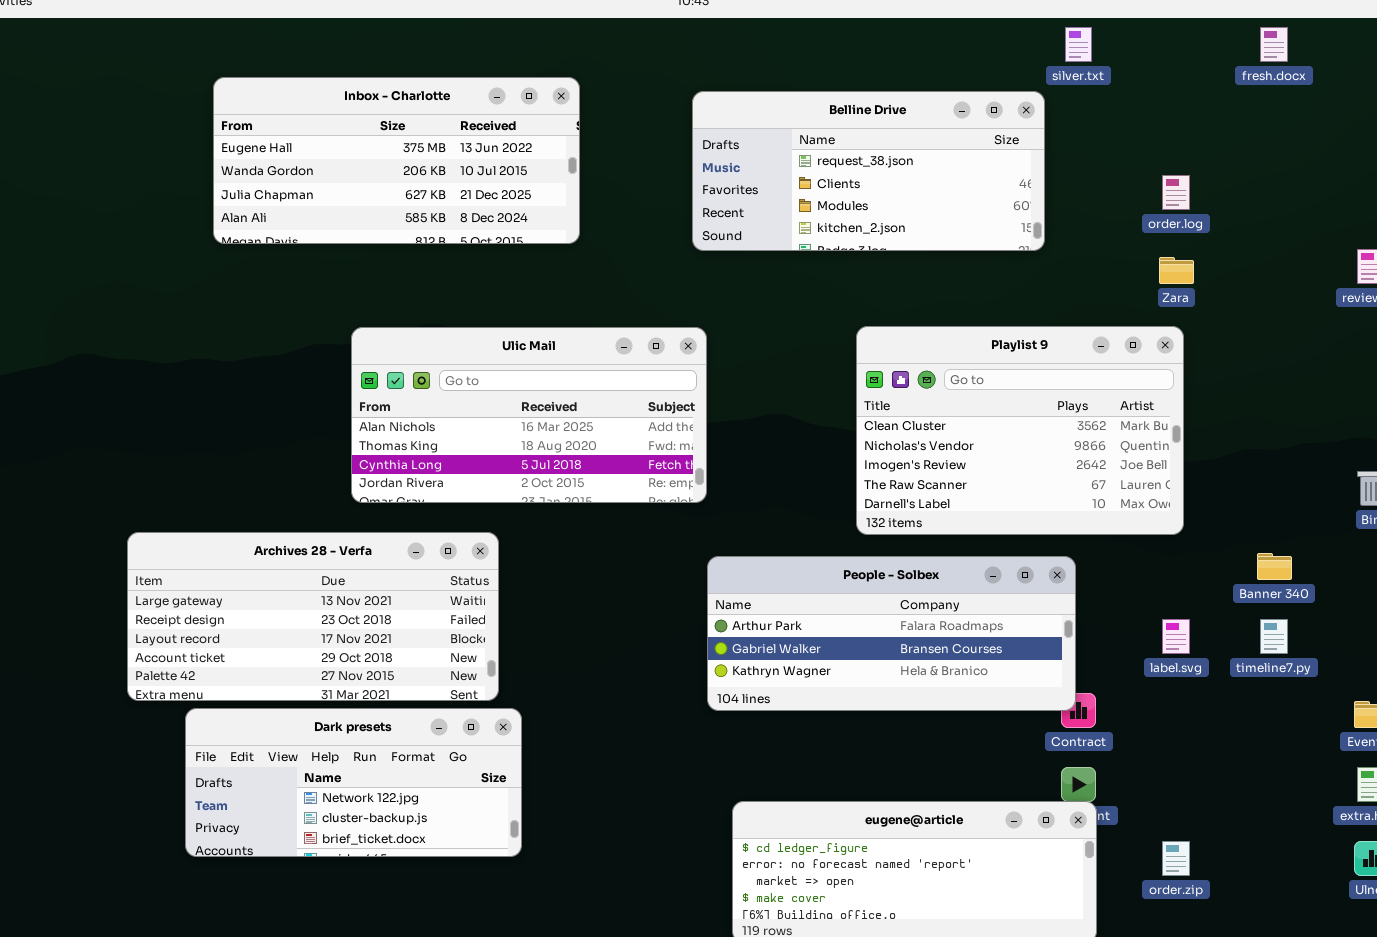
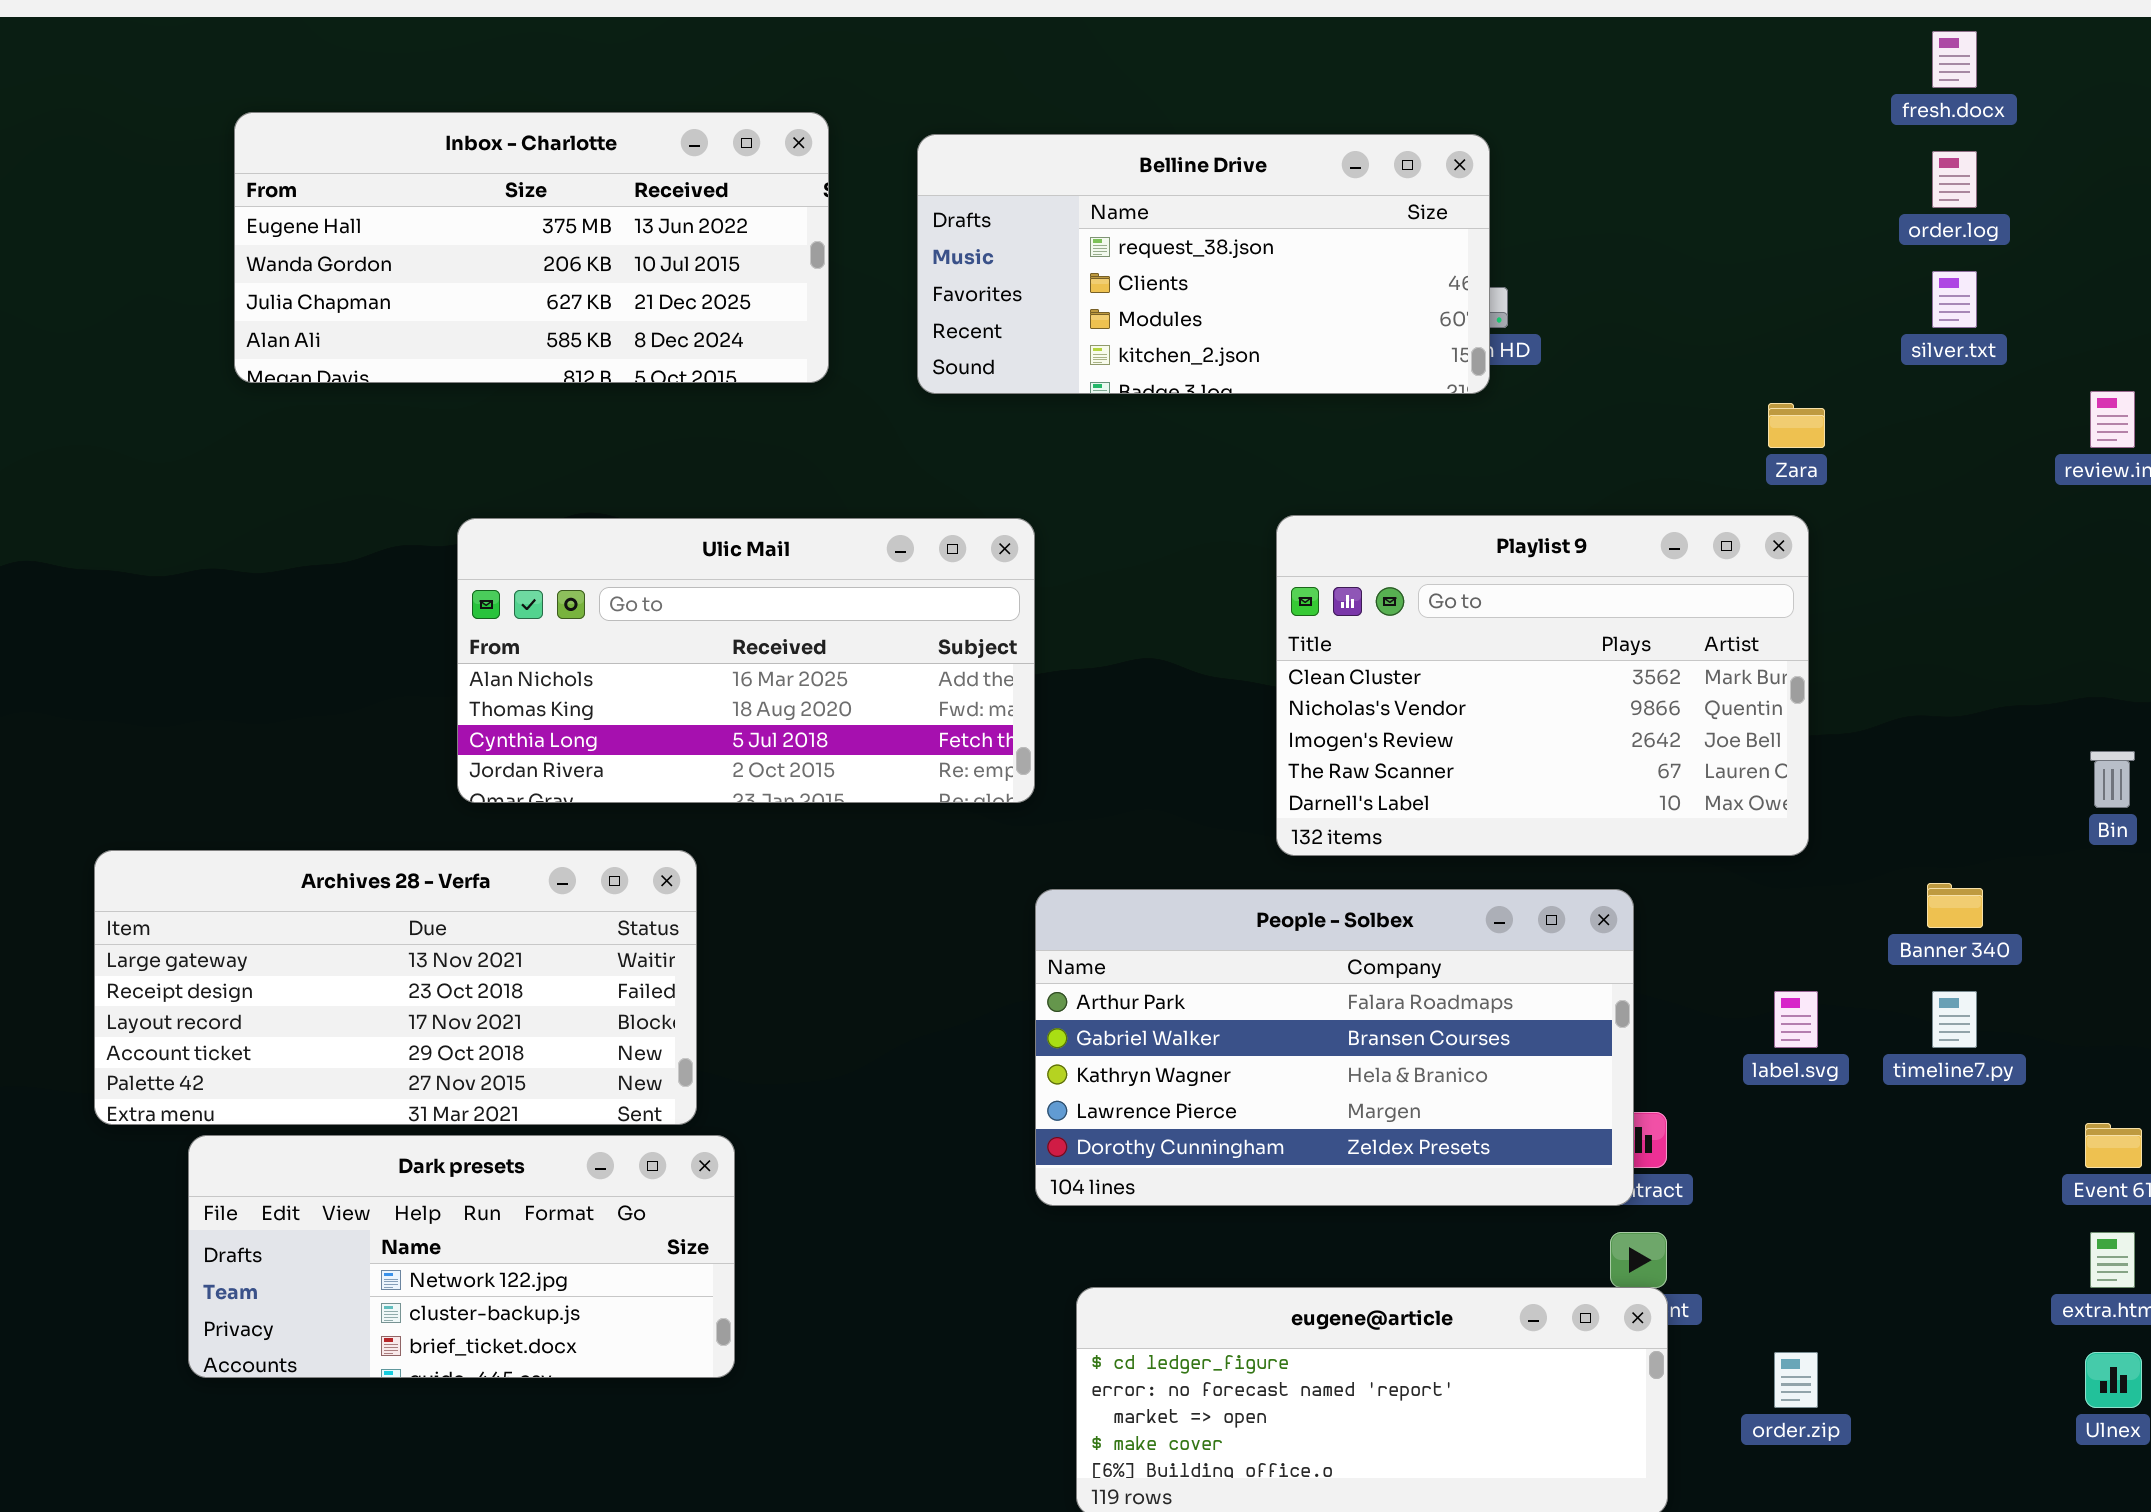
silver.txt: [1065,27,1092,62] -> [1932,271,1977,328], moved
Belline Drive: [692,91,1045,251] -> [917,134,1490,394], moved
order.log: [1162,175,1190,210] -> [1932,151,1977,208], moved
People - Solbex: [707,556,1076,711] -> [1035,889,1634,1206], resized

